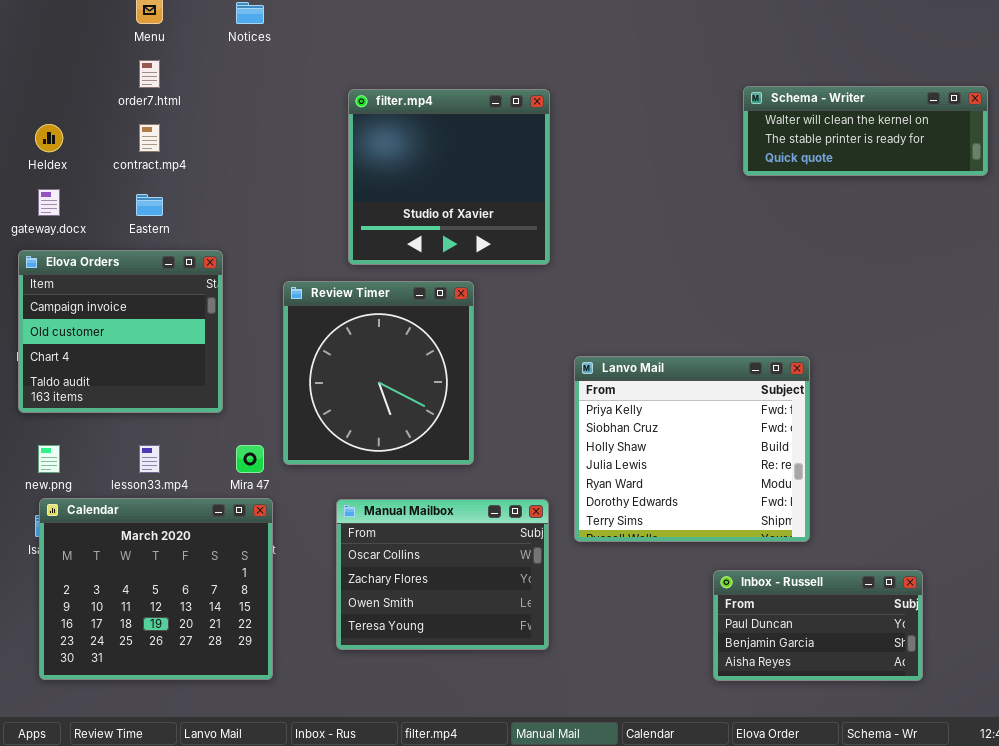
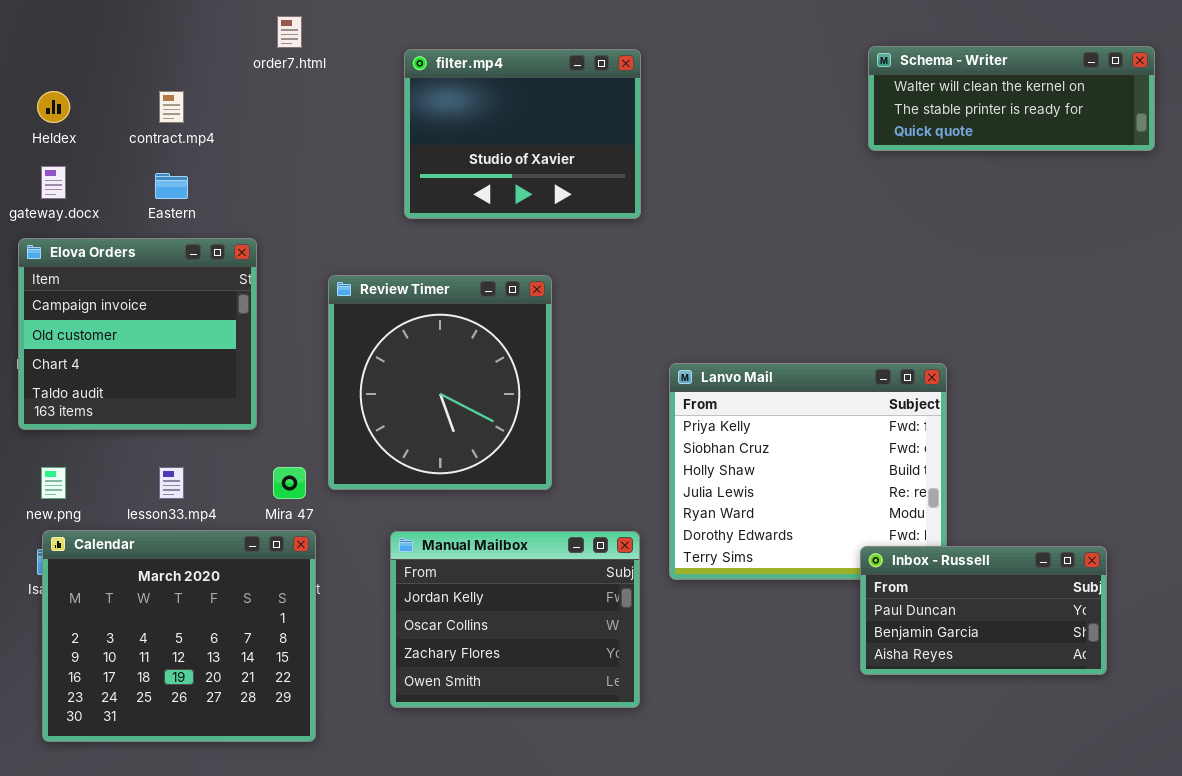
order7.html: [139,60,160,88] -> [277,16,302,48], moved
filter.mp4: [348,89,550,265] -> [404,49,641,219], resized
Manual Mailbox: [336,499,549,650] -> [390,531,640,708], scrolled up 1 row
Inbox - Russell: [713,570,923,681] -> [860,546,1107,675], moved

